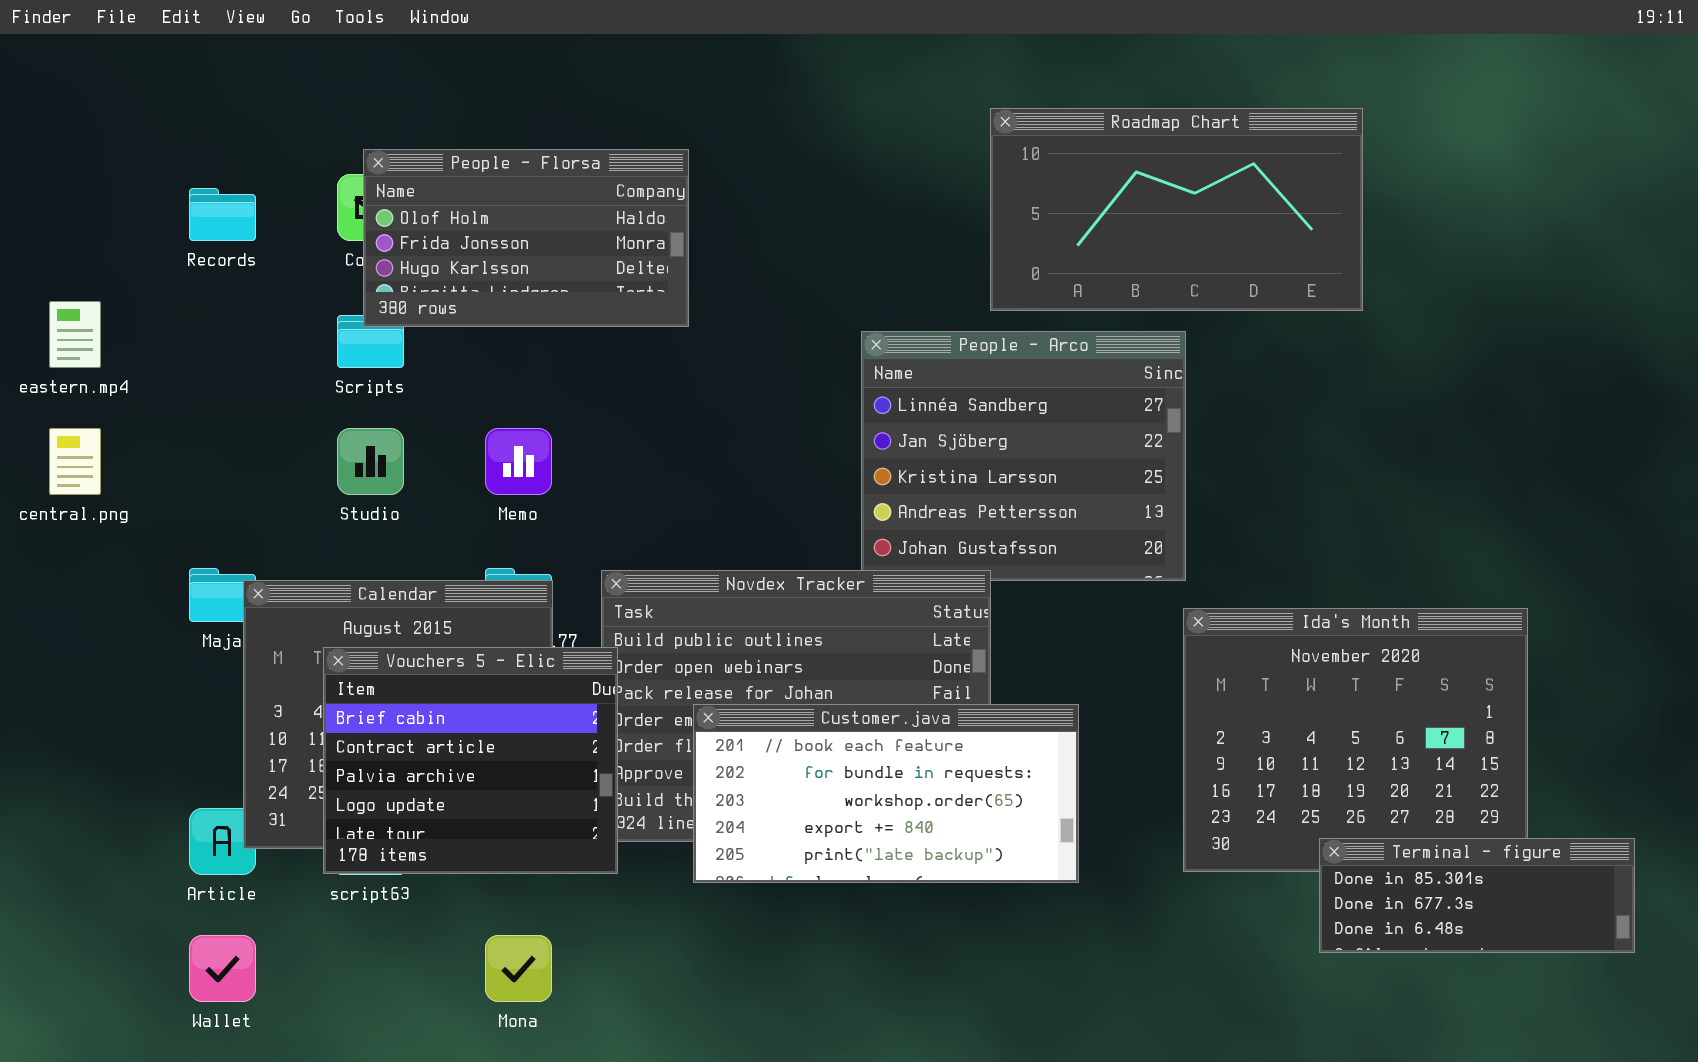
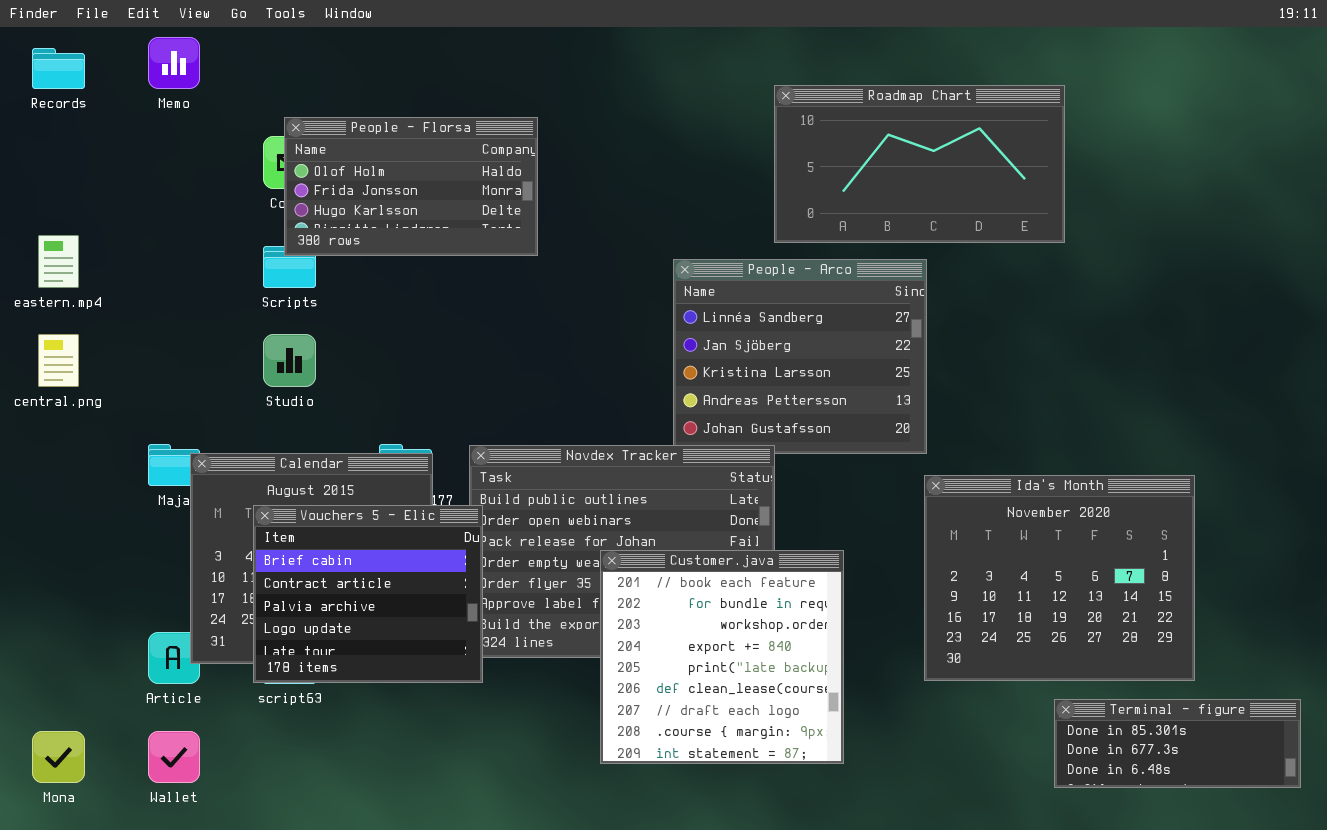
Records: [189,188,256,241] -> [32,48,85,89], moved
Memo: [485,428,552,495] -> [148,37,200,89], moved
Customer.java: [693,704,1079,883] -> [600,550,844,764], resized
Terminal - figure: [1319,838,1635,953] -> [1054,699,1301,788], moved
Mona: [485,935,552,1002] -> [32,731,85,783], moved

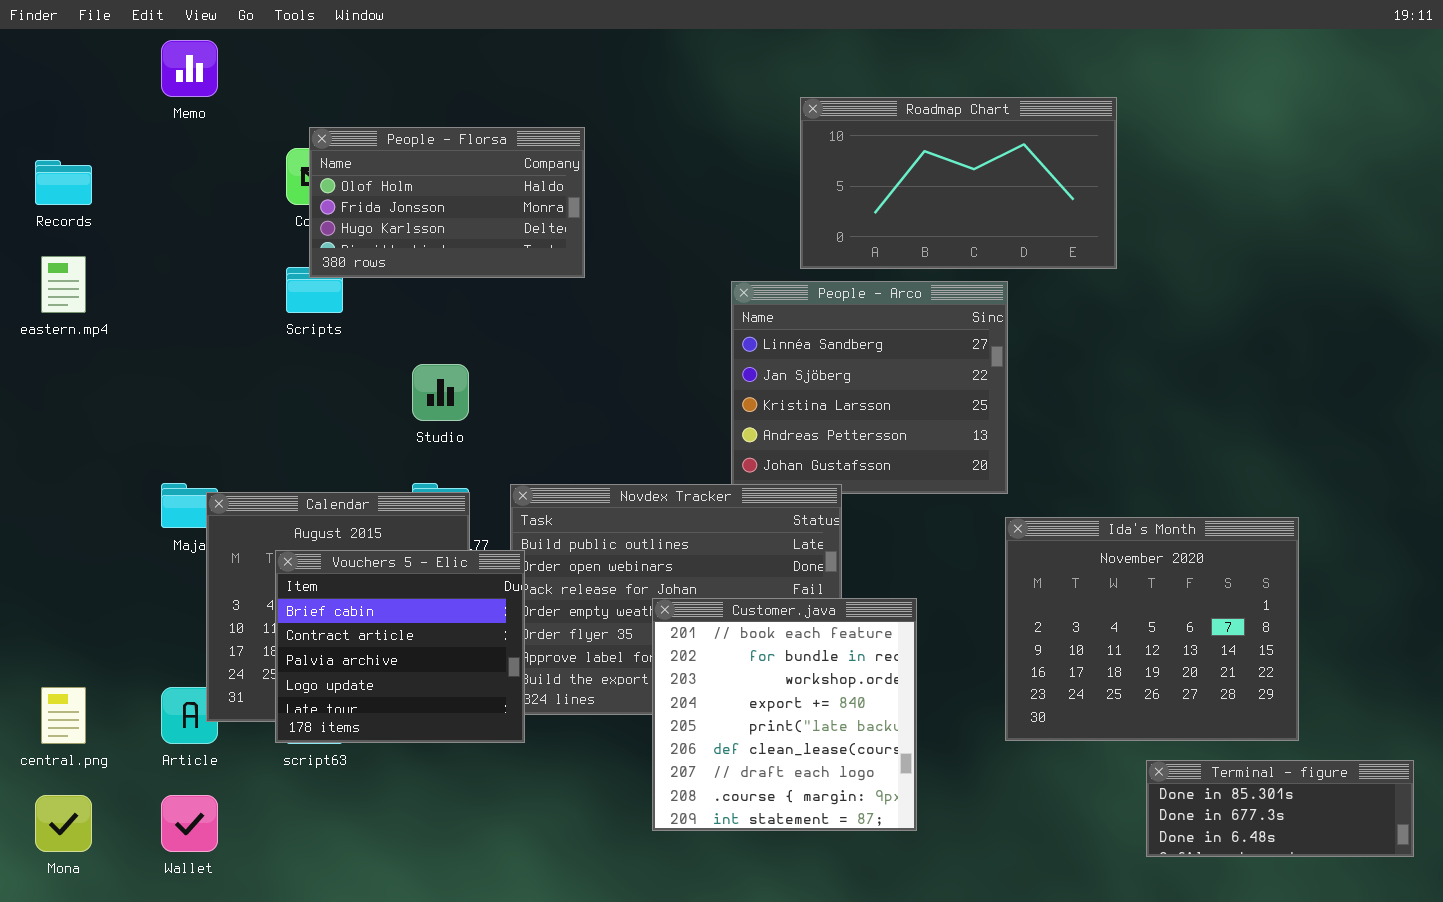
Records: [32,48,85,89] -> [35,160,92,205], moved
Roadmap Chart: [774,85,1065,243] -> [800,97,1117,269], moved
central.png: [38,334,79,387] -> [41,687,86,744], moved
Studio: [263,334,316,387] -> [412,364,469,421], moved

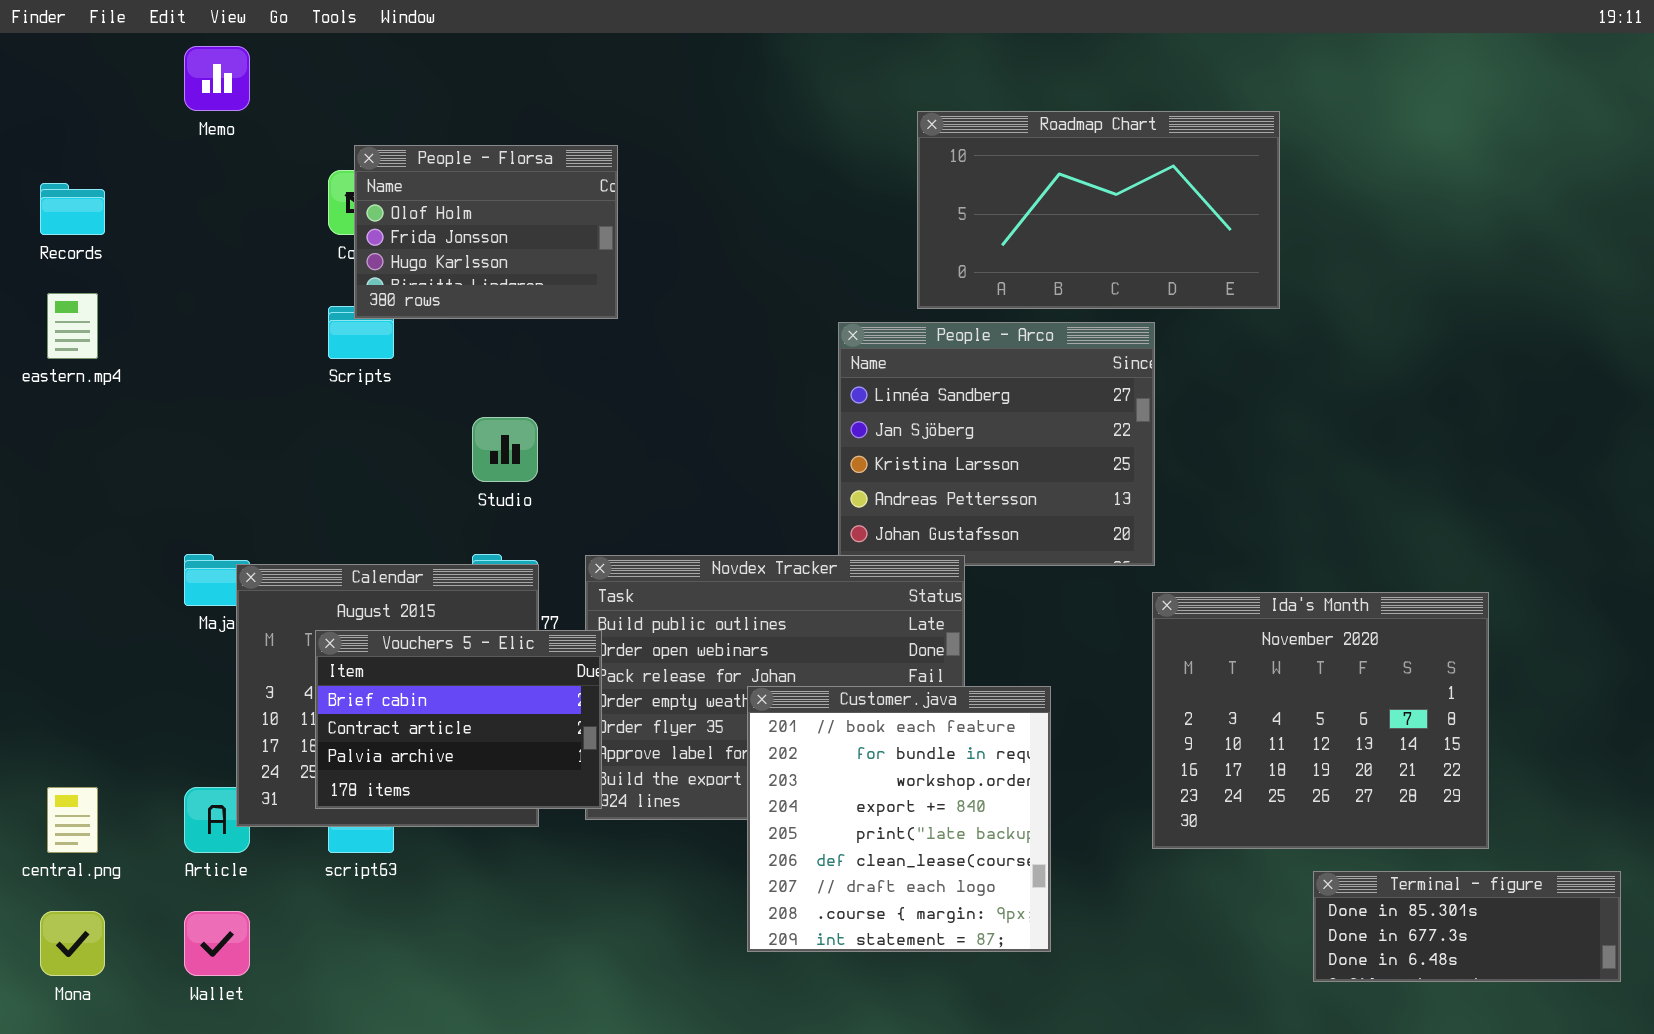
People - Florsa: [309,127,585,278] -> [354,145,618,319], resized
Vouchers 5 - Elic: [275,550,525,743] -> [315,630,602,809], resized

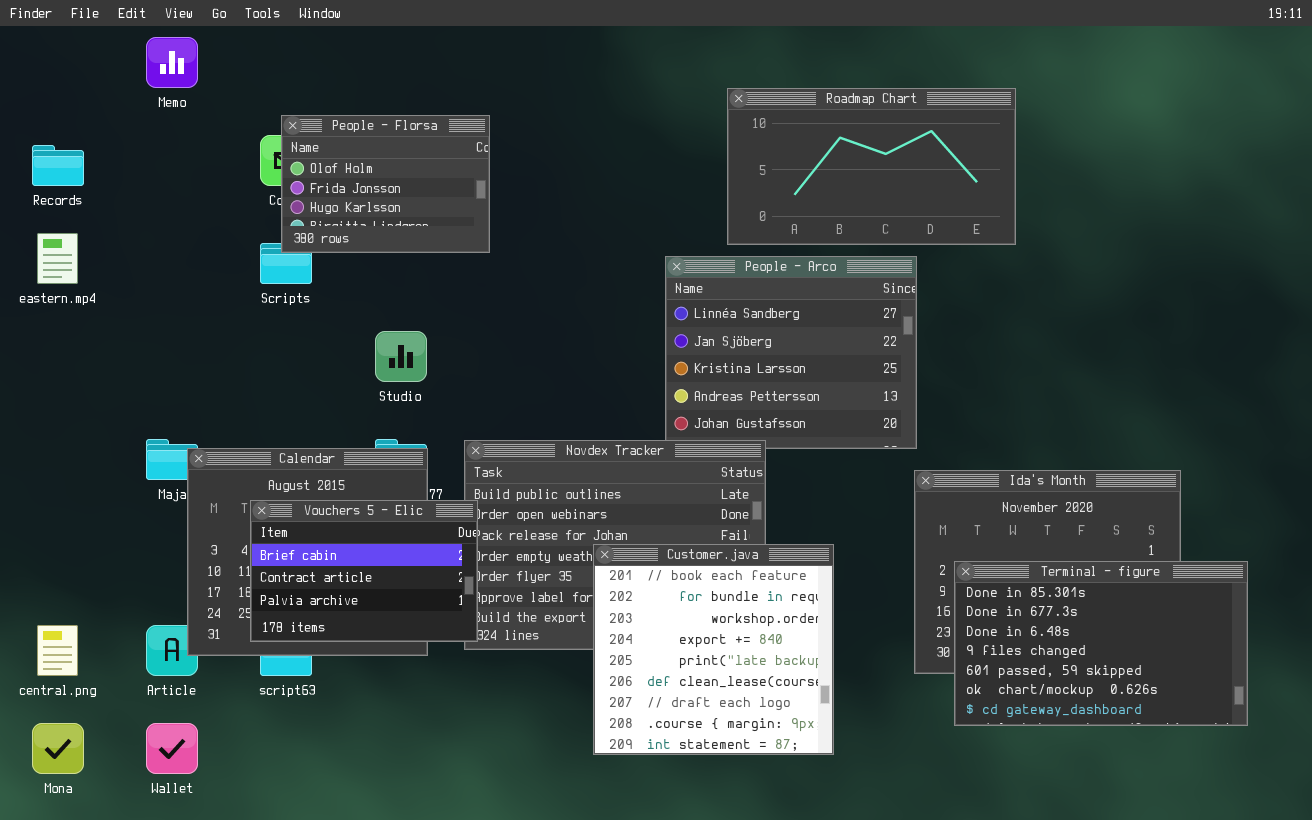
Terminal - figure: [1313,871,1621,982] -> [954,561,1248,726], moved, resized

